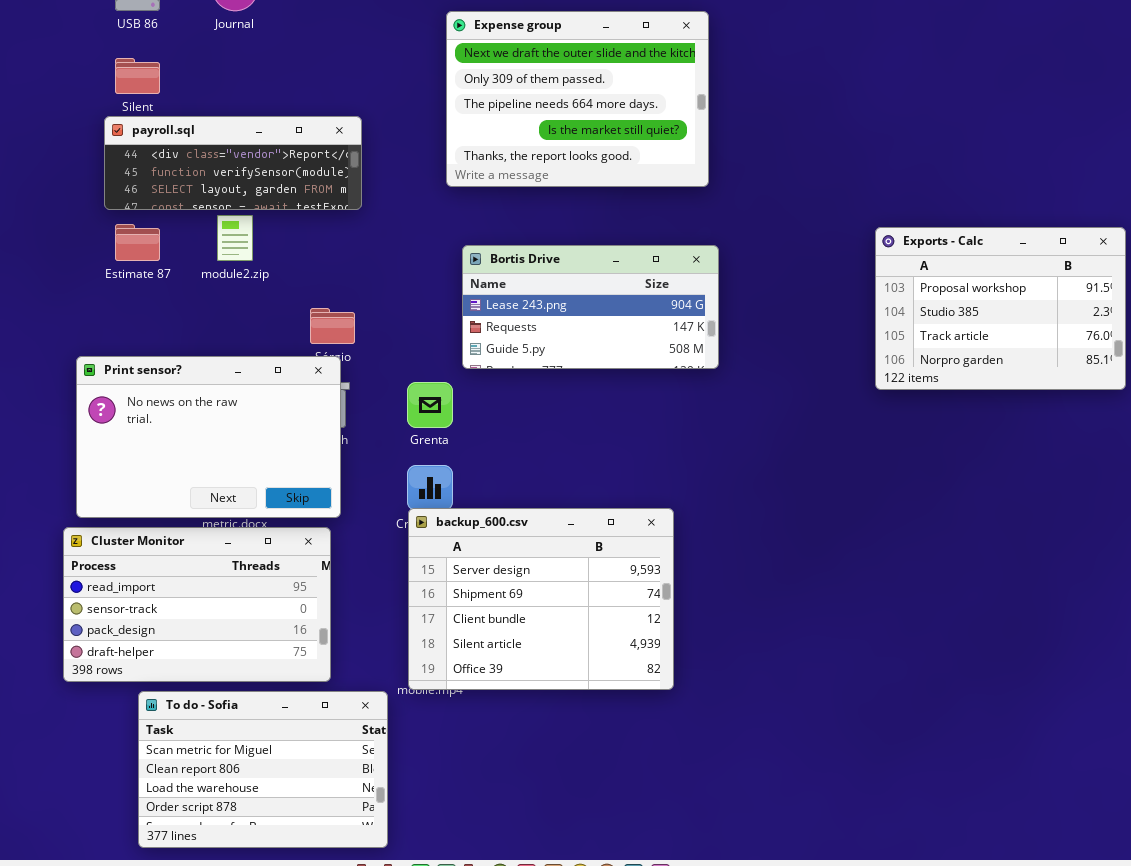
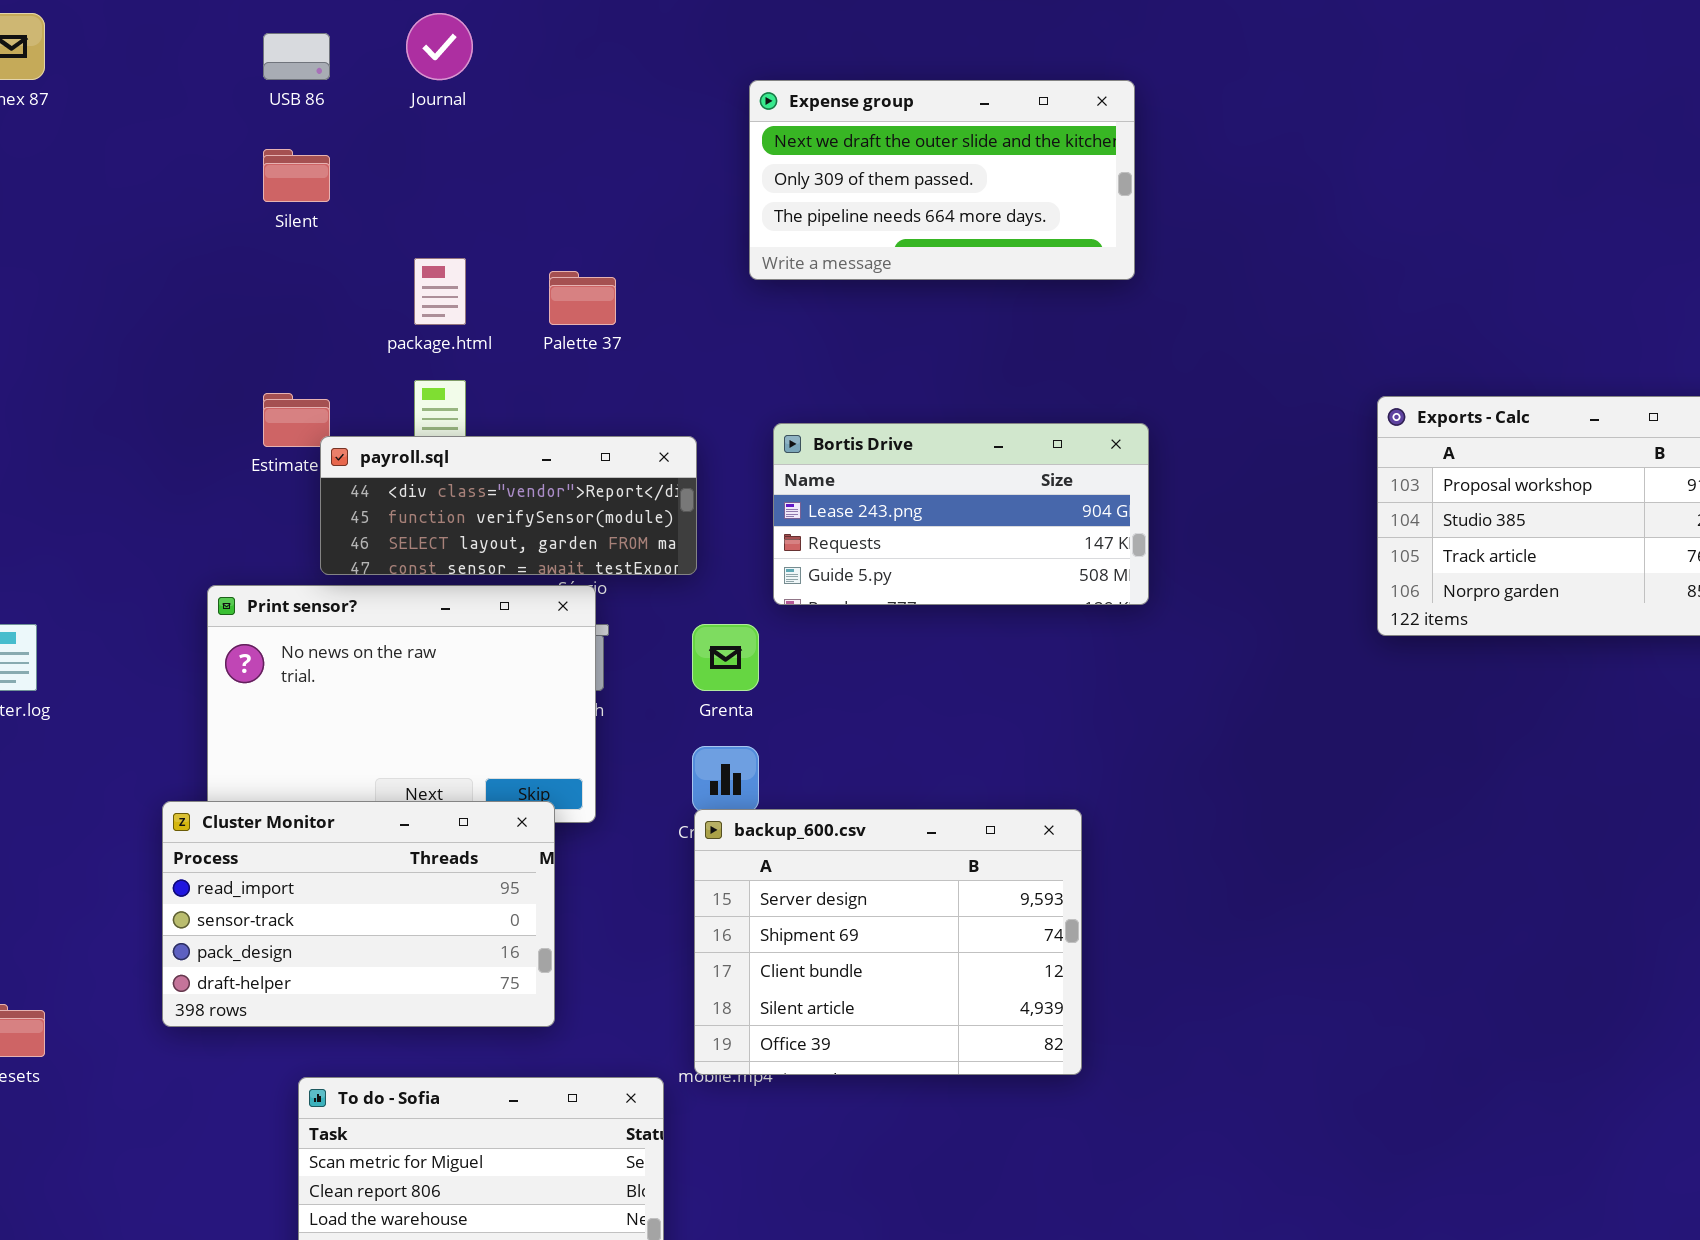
Expense group: [446,11,709,187] -> [749,80,1135,280], resized
payroll.sql: [104,116,362,210] -> [320,436,697,575], moved
Cluster Monitor: [63,527,331,682] -> [162,801,555,1027], moved

